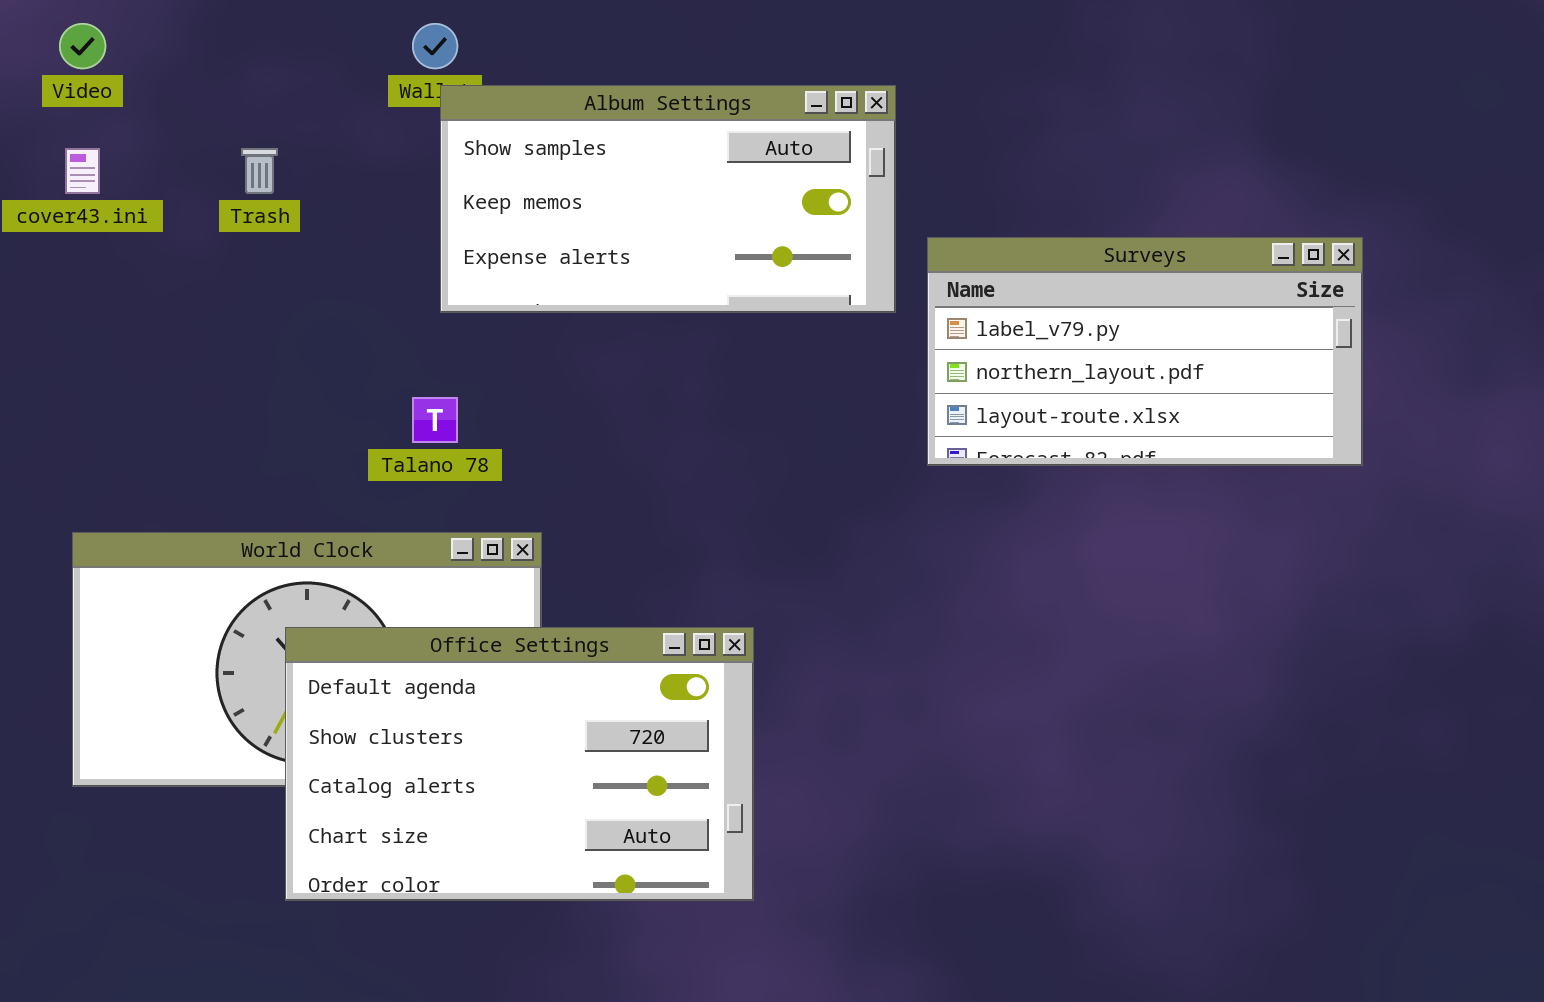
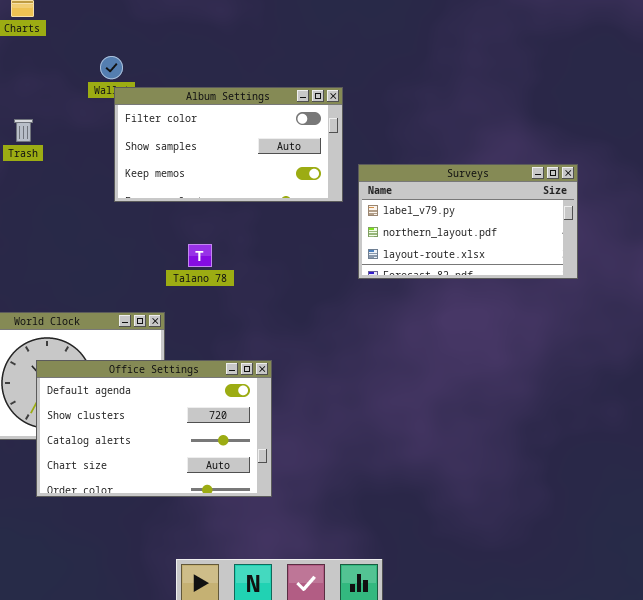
Album Settings: [440,85,896,313] -> [114,87,343,202], scrolled up 1 row
Talano 78: [412,397,458,443] -> [188,244,212,267], moved

